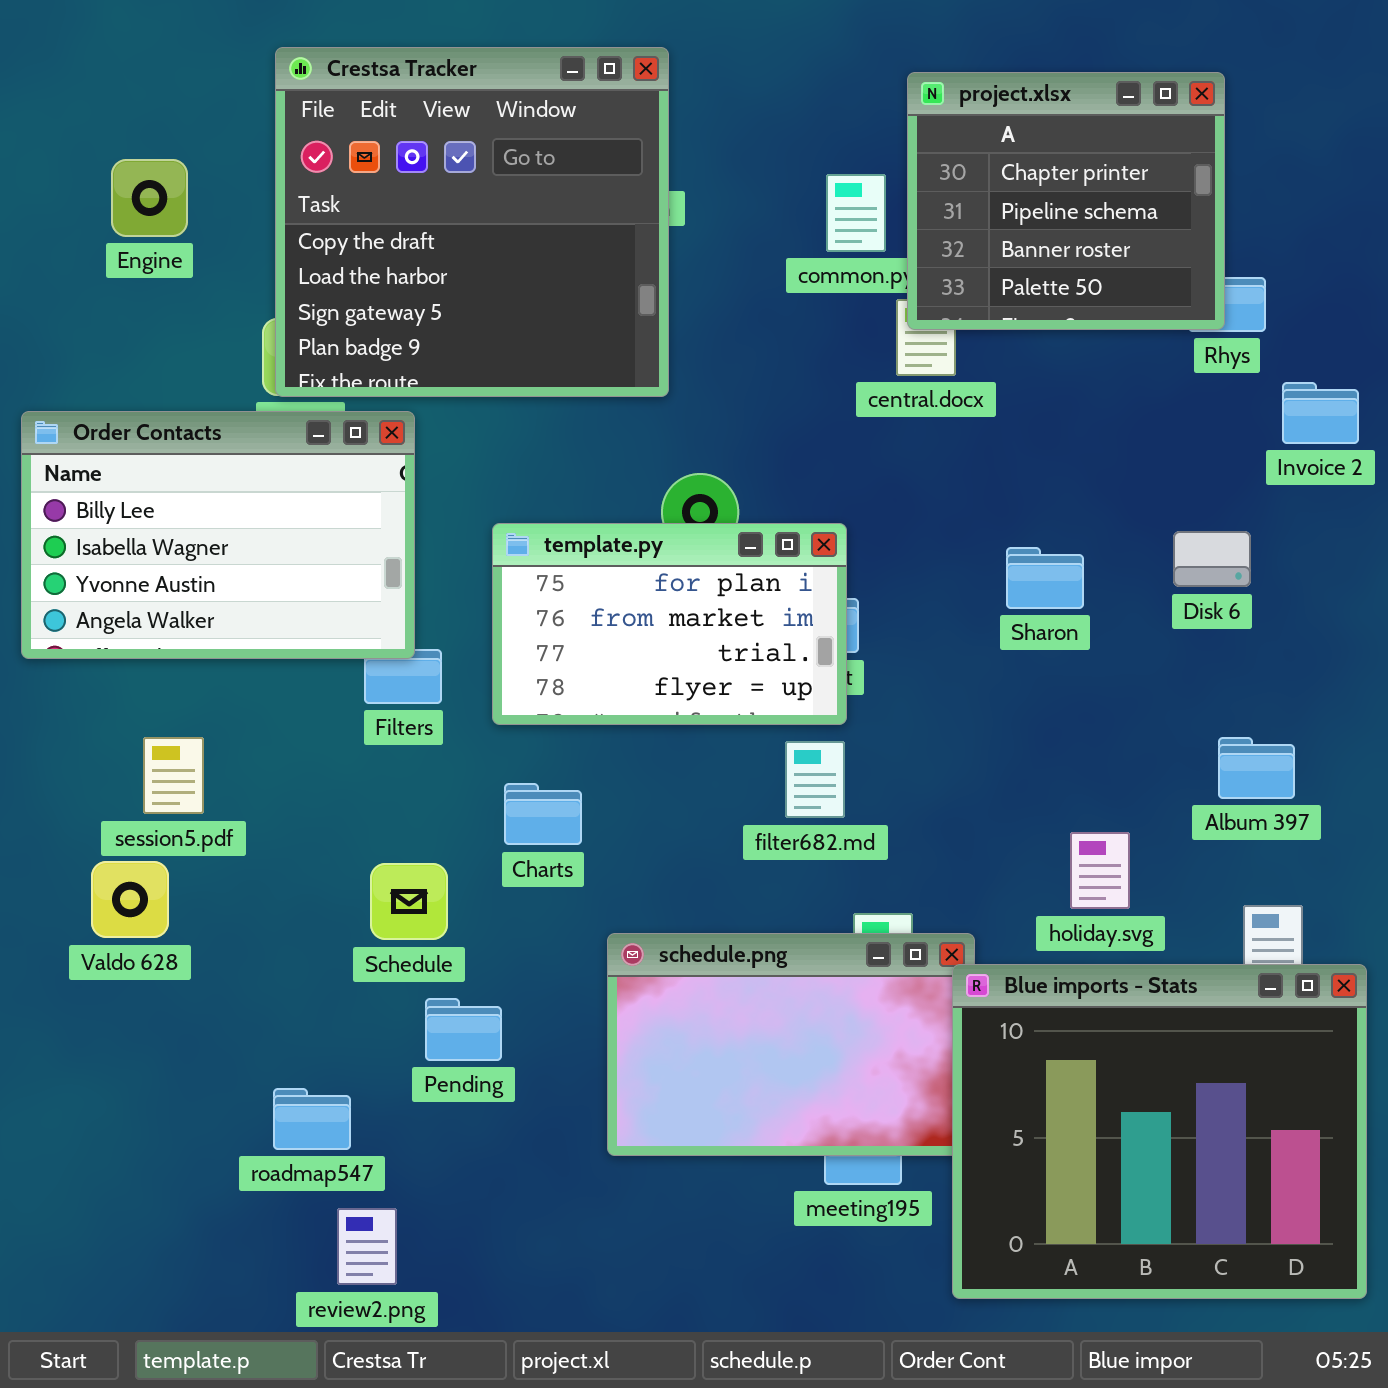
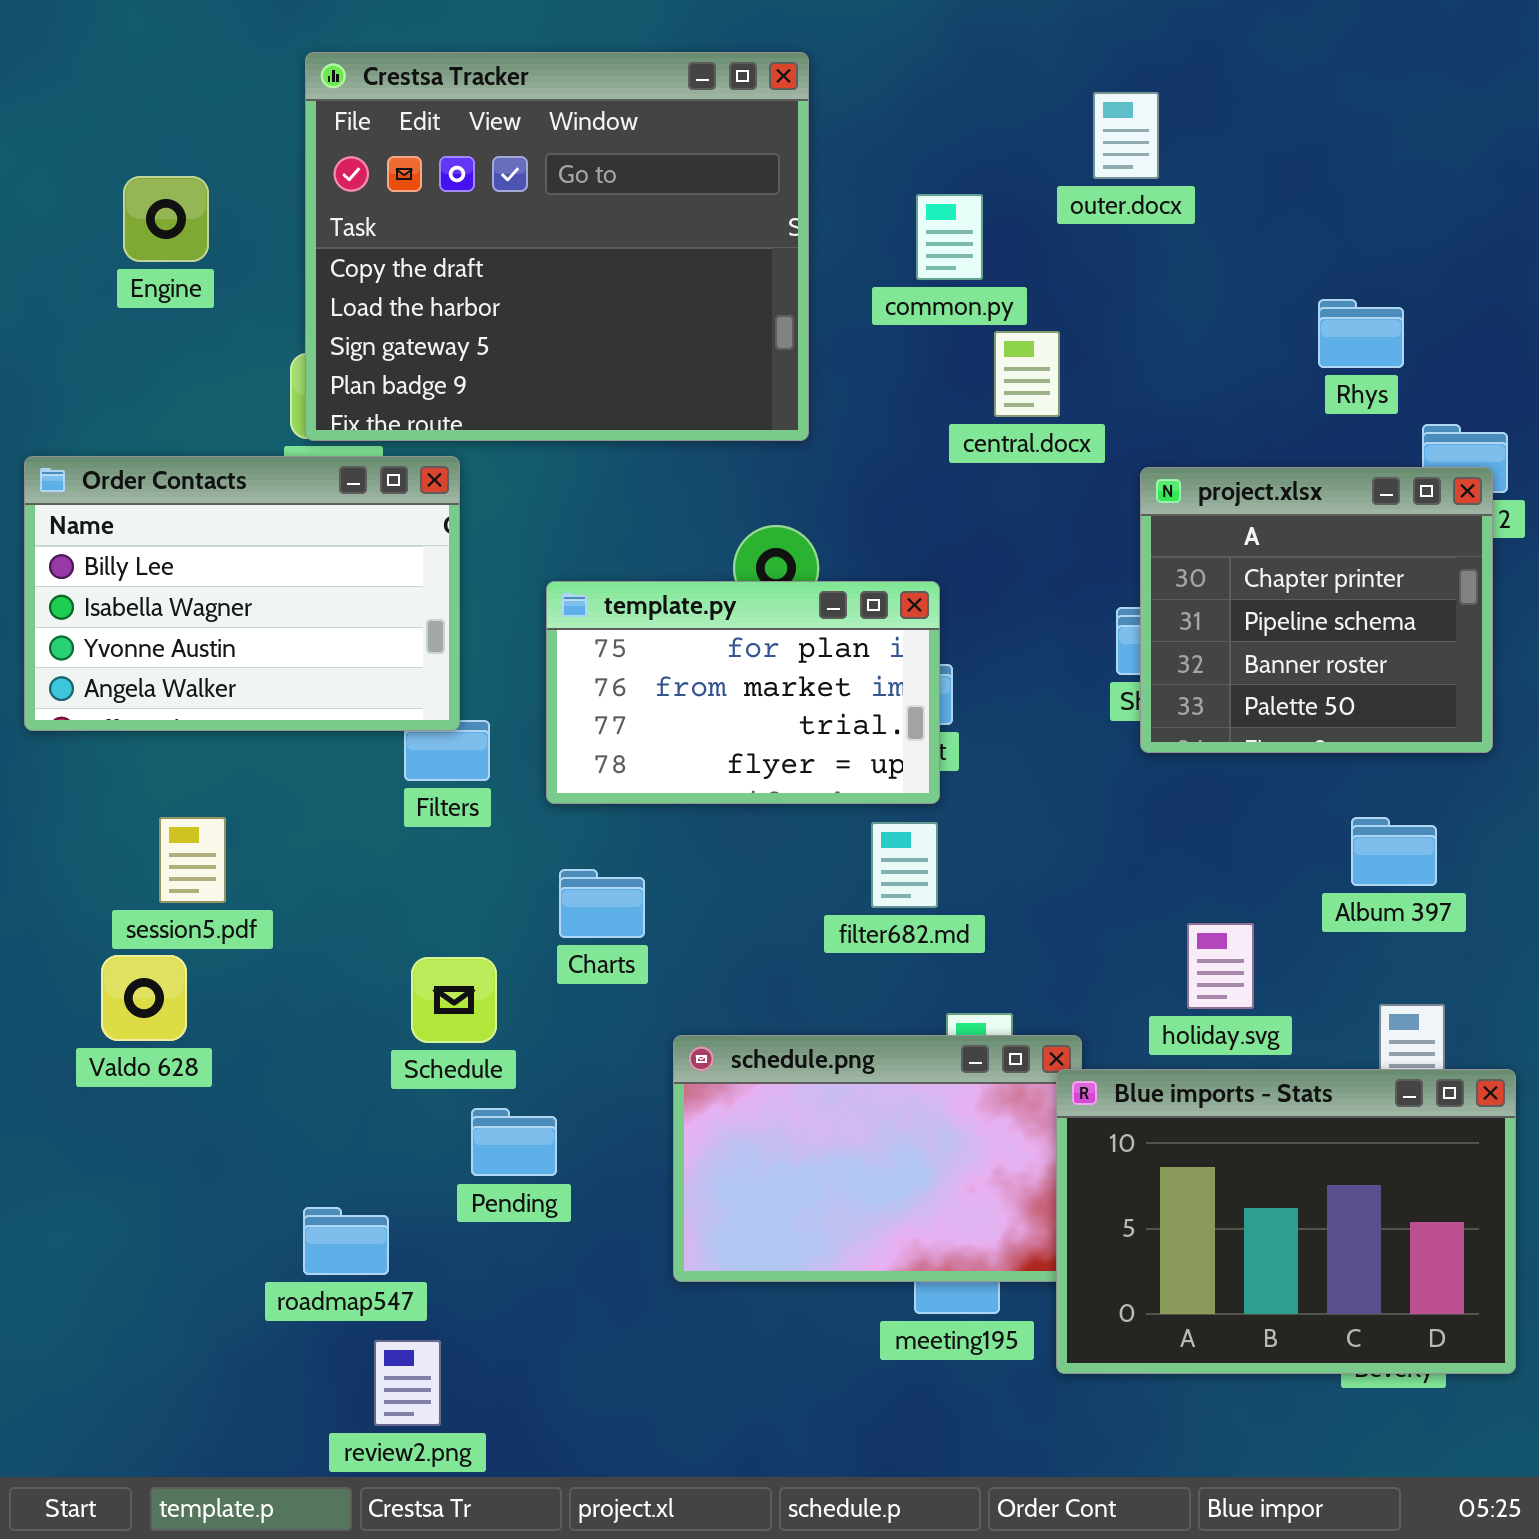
Crestsa Tracker: [275,47,669,397] -> [305,52,809,441], resized
project.xlsx: [907,72,1225,330] -> [1140,467,1493,753], moved
Blue imports - Stats: [952,964,1367,1299] -> [1056,1069,1516,1374], resized

